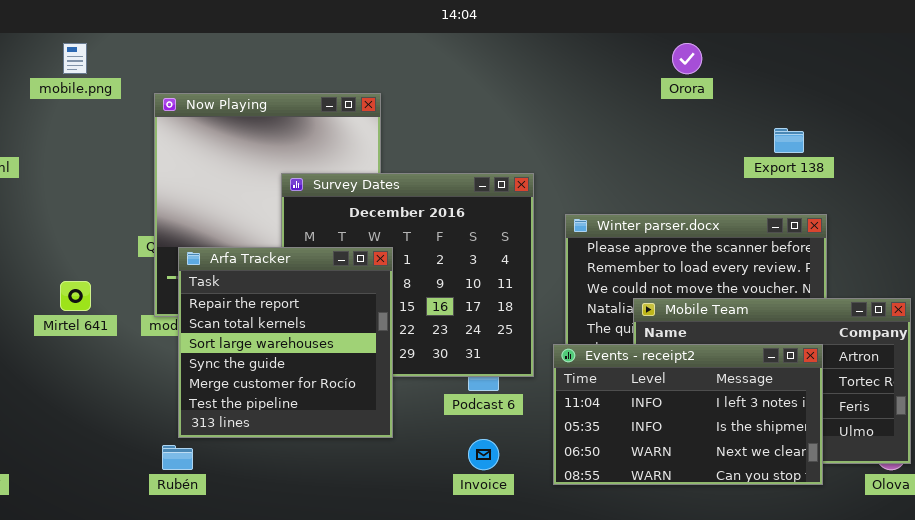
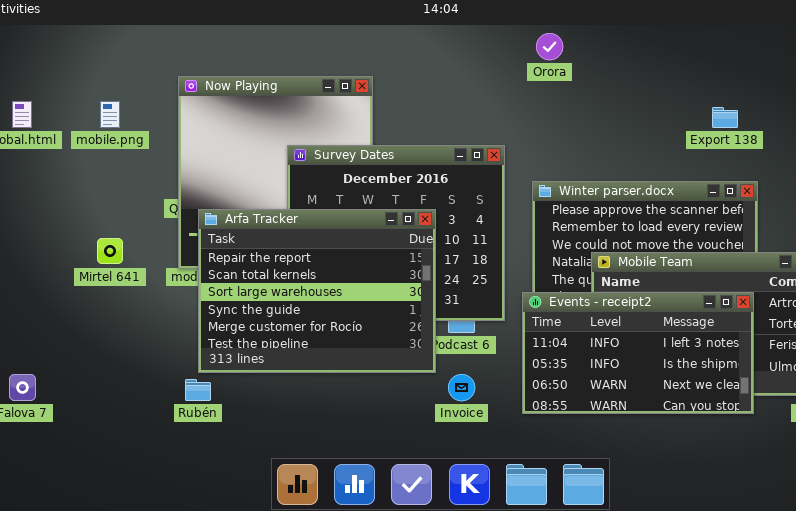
mobile.png: [63,43,87,74] -> [100,101,120,128], moved
Orora: [672,43,702,74] -> [536,33,563,60], moved
Arfa Tracker: [178,247,393,438] -> [198,209,436,373], resized

